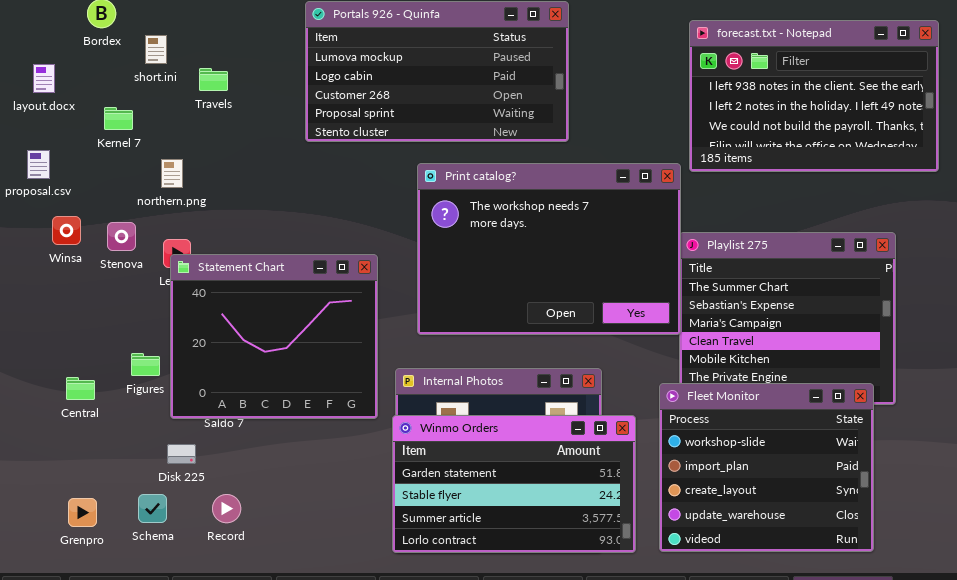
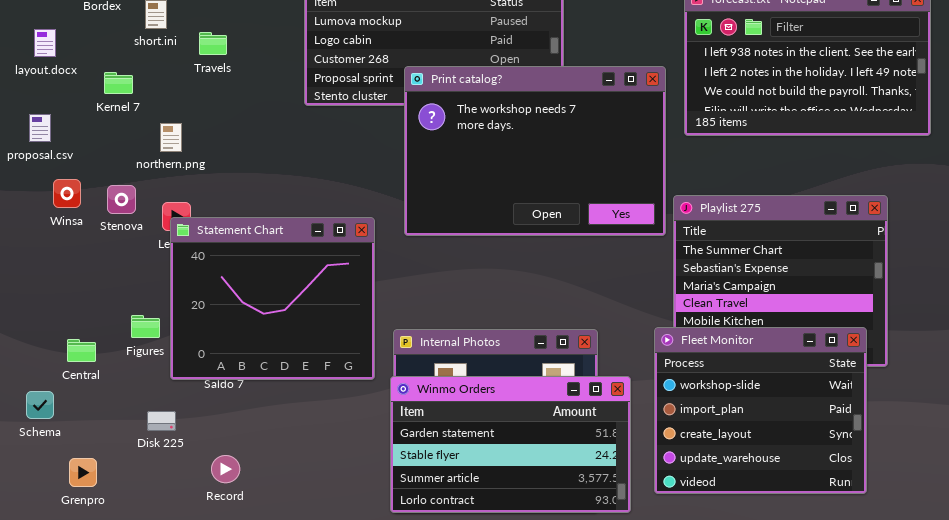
Print catalog?: [417,163,681,335] -> [404,66,666,236], moved
Fleet Monitor: [659,383,874,552] -> [654,327,867,494], moved
Disk 225: [167,444,196,464] -> [147,411,176,431], moved
Schema: [138,494,167,523] -> [26,391,54,419], moved

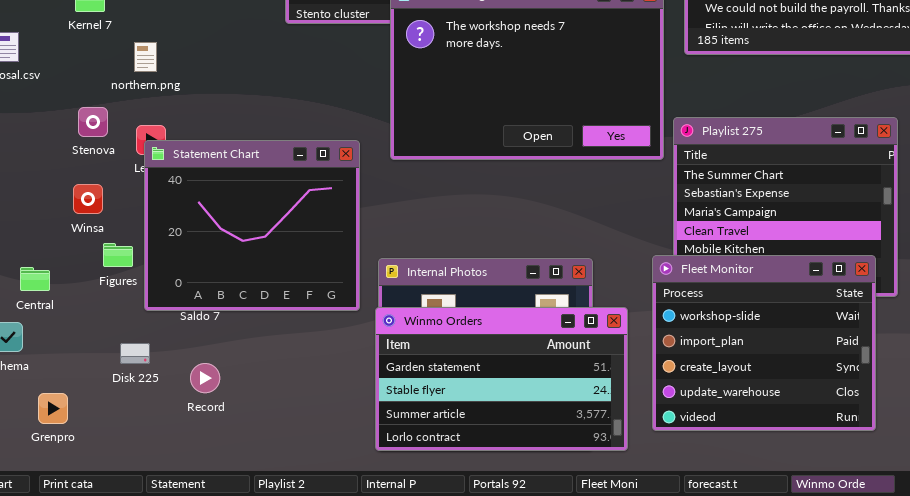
Winsa: [53,179,81,208] -> [73,184,103,214], moved
Central: [67,339,96,362] -> [20,267,50,291], moved
Record: [211,455,240,483] -> [190,363,220,393], moved

